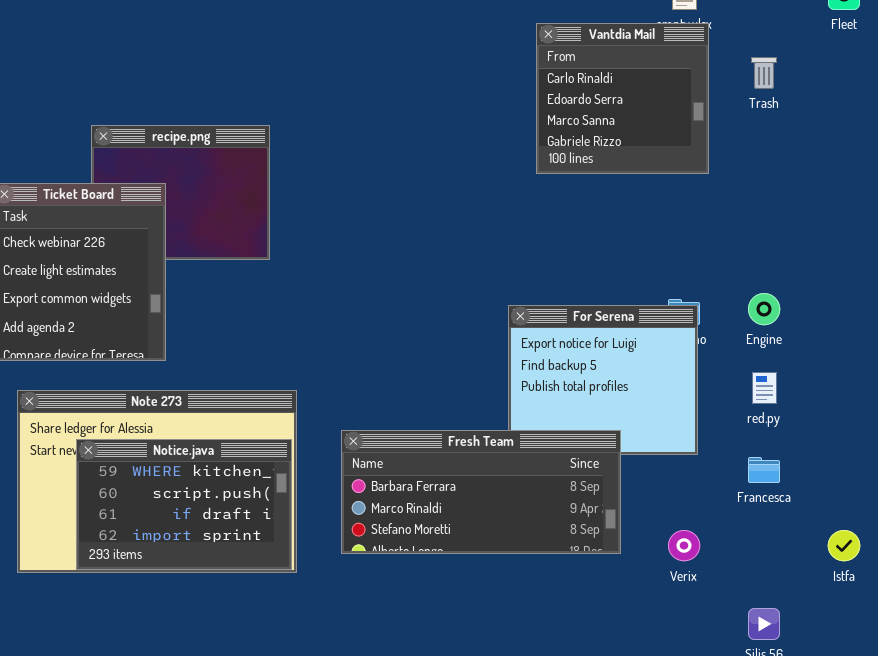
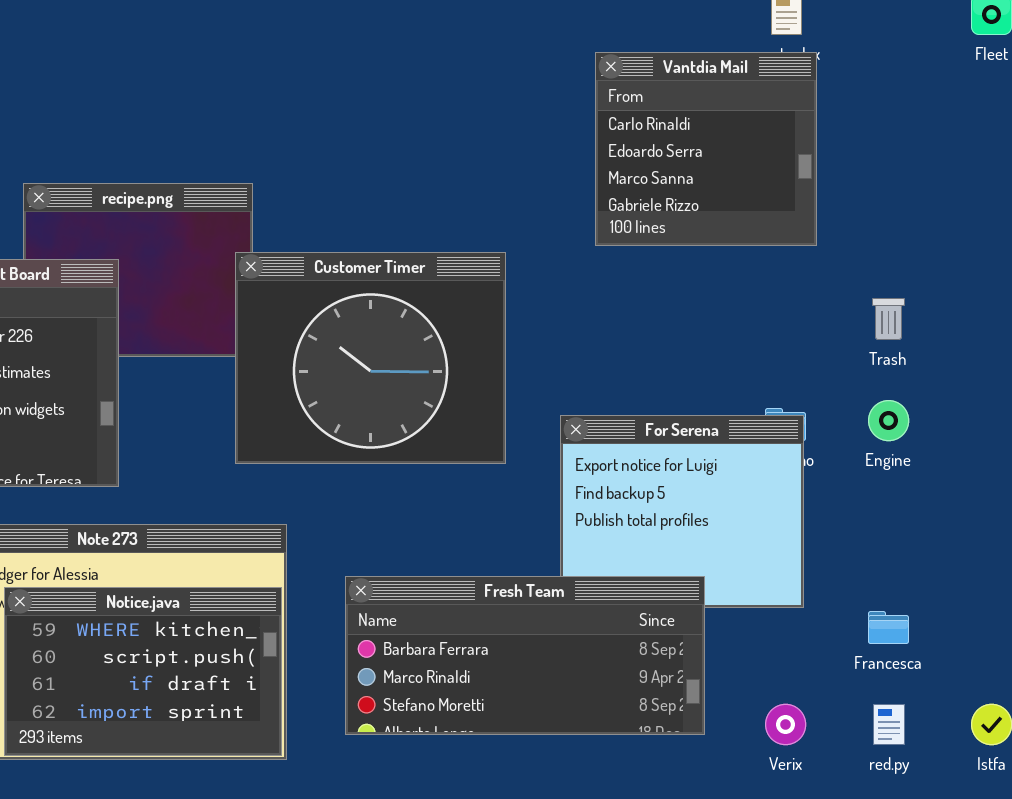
Trash: [751,57,777,89] -> [872,298,905,340], moved
Customer Timer: none -> [235,252,506,464], opened
red.py: [752,372,777,404] -> [873,704,905,745], moved

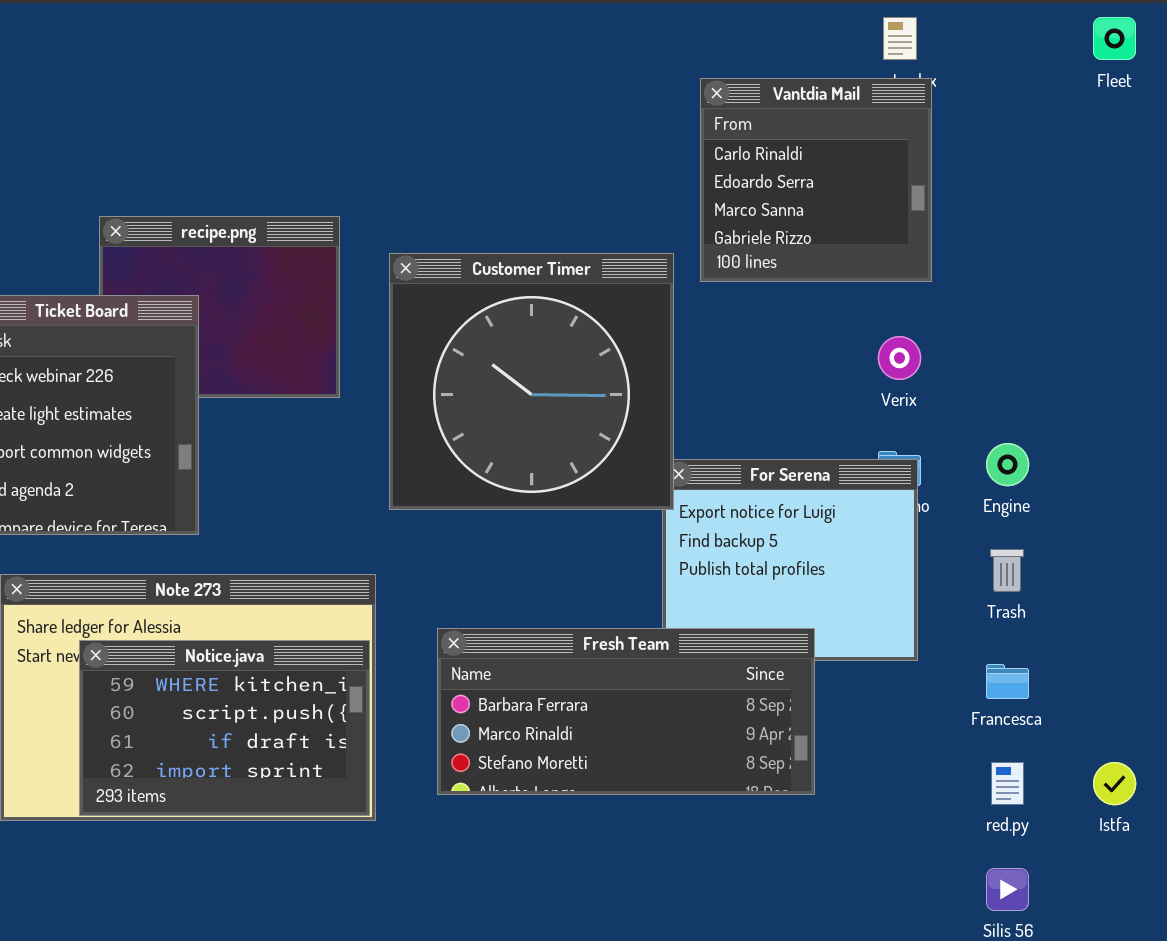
Customer Timer: [235,252,506,464] -> [389,253,674,510], moved, resized
Trash: [872,298,905,340] -> [990,549,1024,592], moved
Verix: [765,704,806,745] -> [878,336,921,380], moved

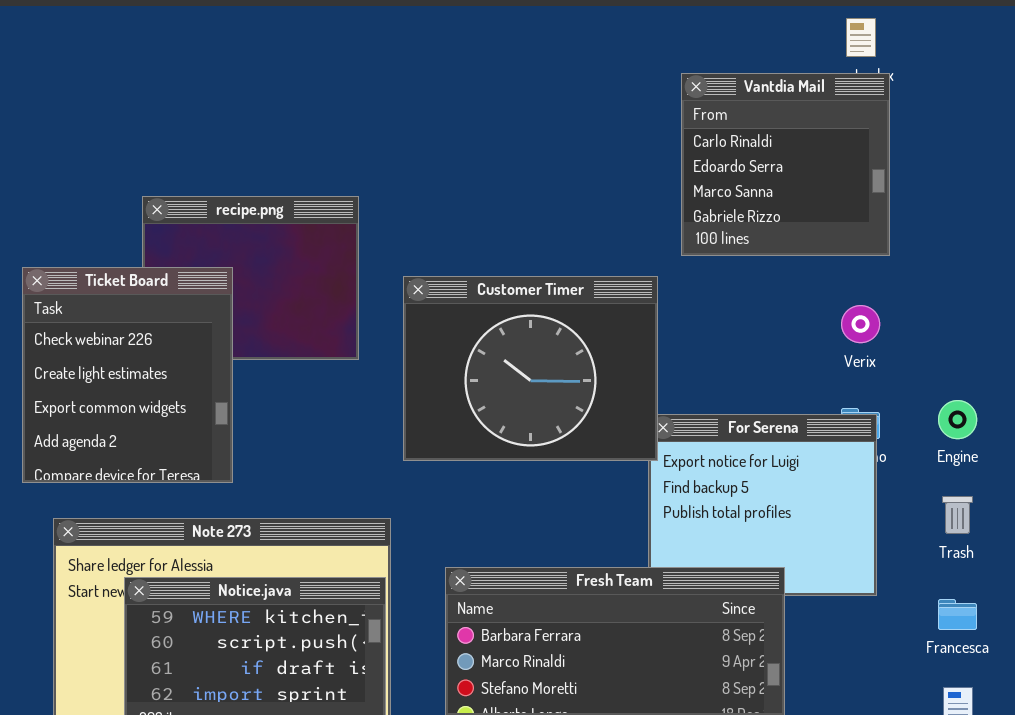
Customer Timer: [389,253,674,510] -> [403,276,658,461], resized

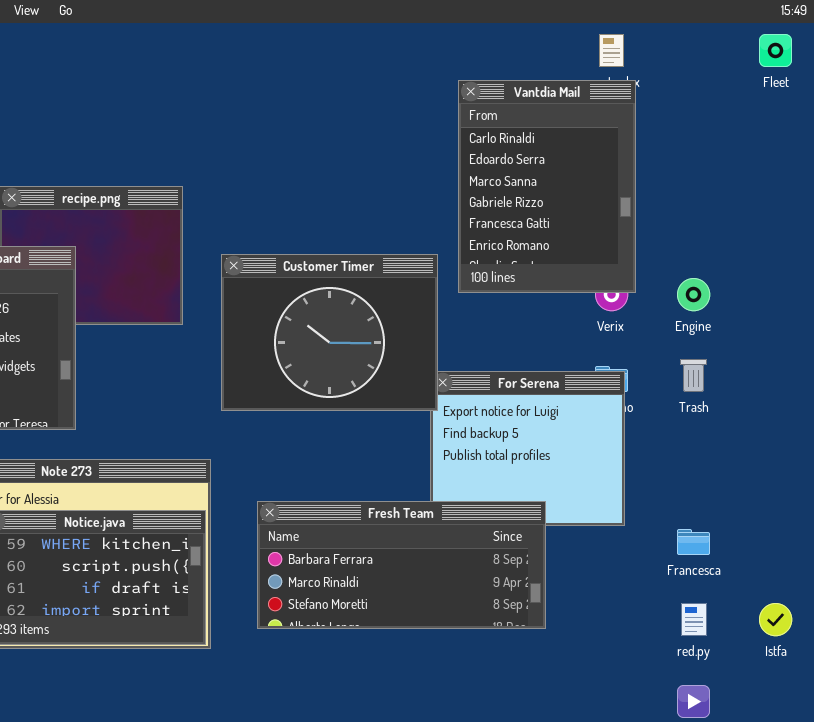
Vantdia Mail: [681,73,890,256] -> [458,80,636,293], resized
Engine: [938,400,977,439] -> [677,278,710,311], moved
Trash: [942,496,973,534] -> [680,359,707,392], moved

